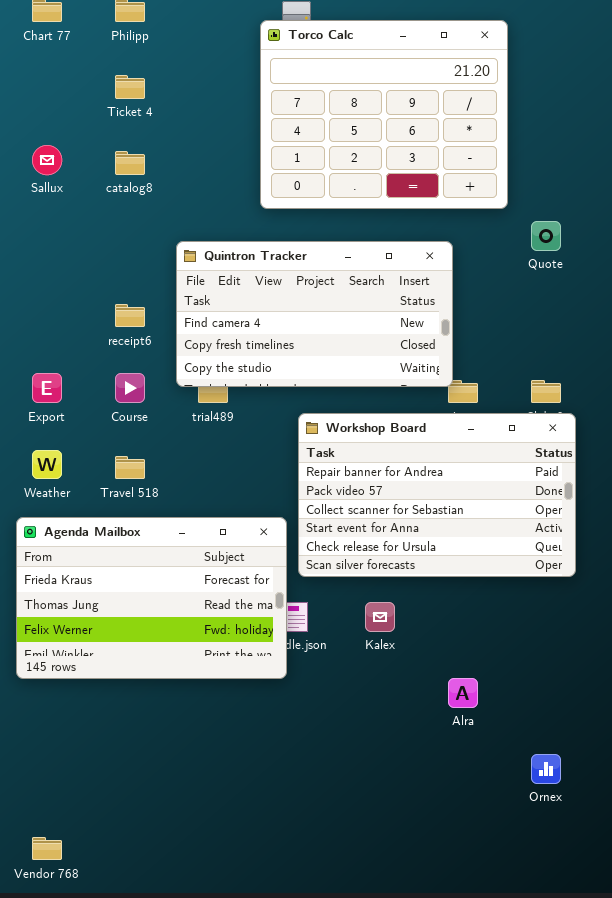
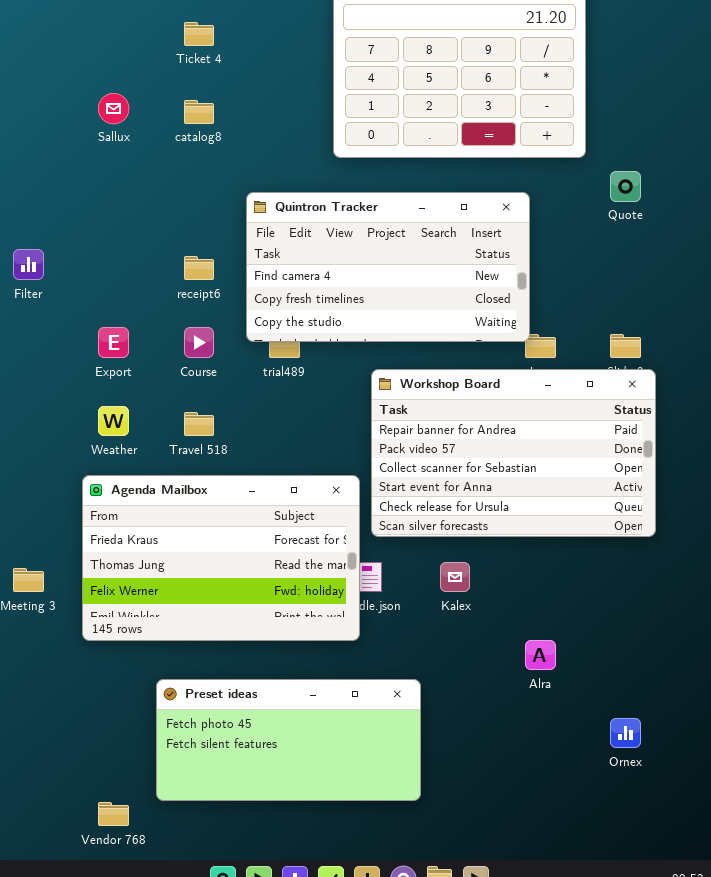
Preset ideas: none -> [156,679,421,801], opened

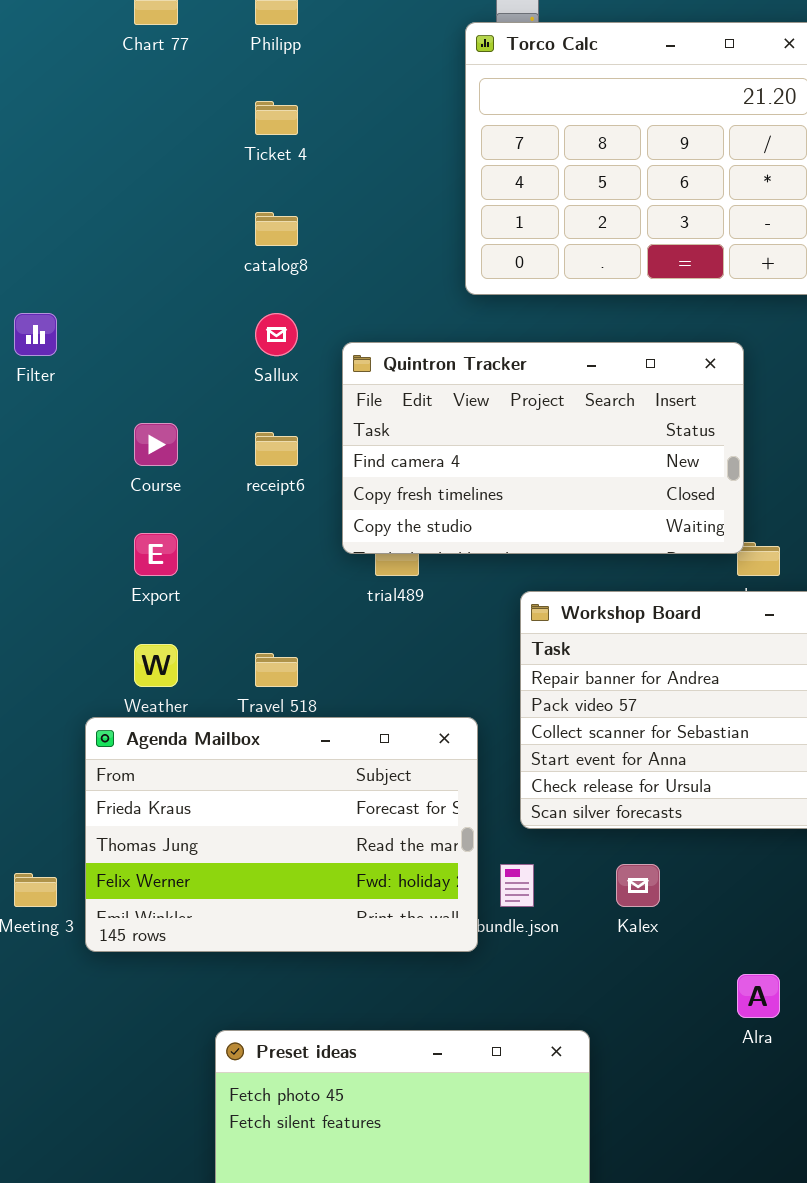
Sallux: [98,93,129,124] -> [255,313,298,356], moved
Filter: [13,249,44,280] -> [14,313,57,356], moved
Course: [184,327,214,358] -> [134,423,178,466], moved
Agenda Mailbox: [82,475,360,641] -> [85,717,478,952], moved

